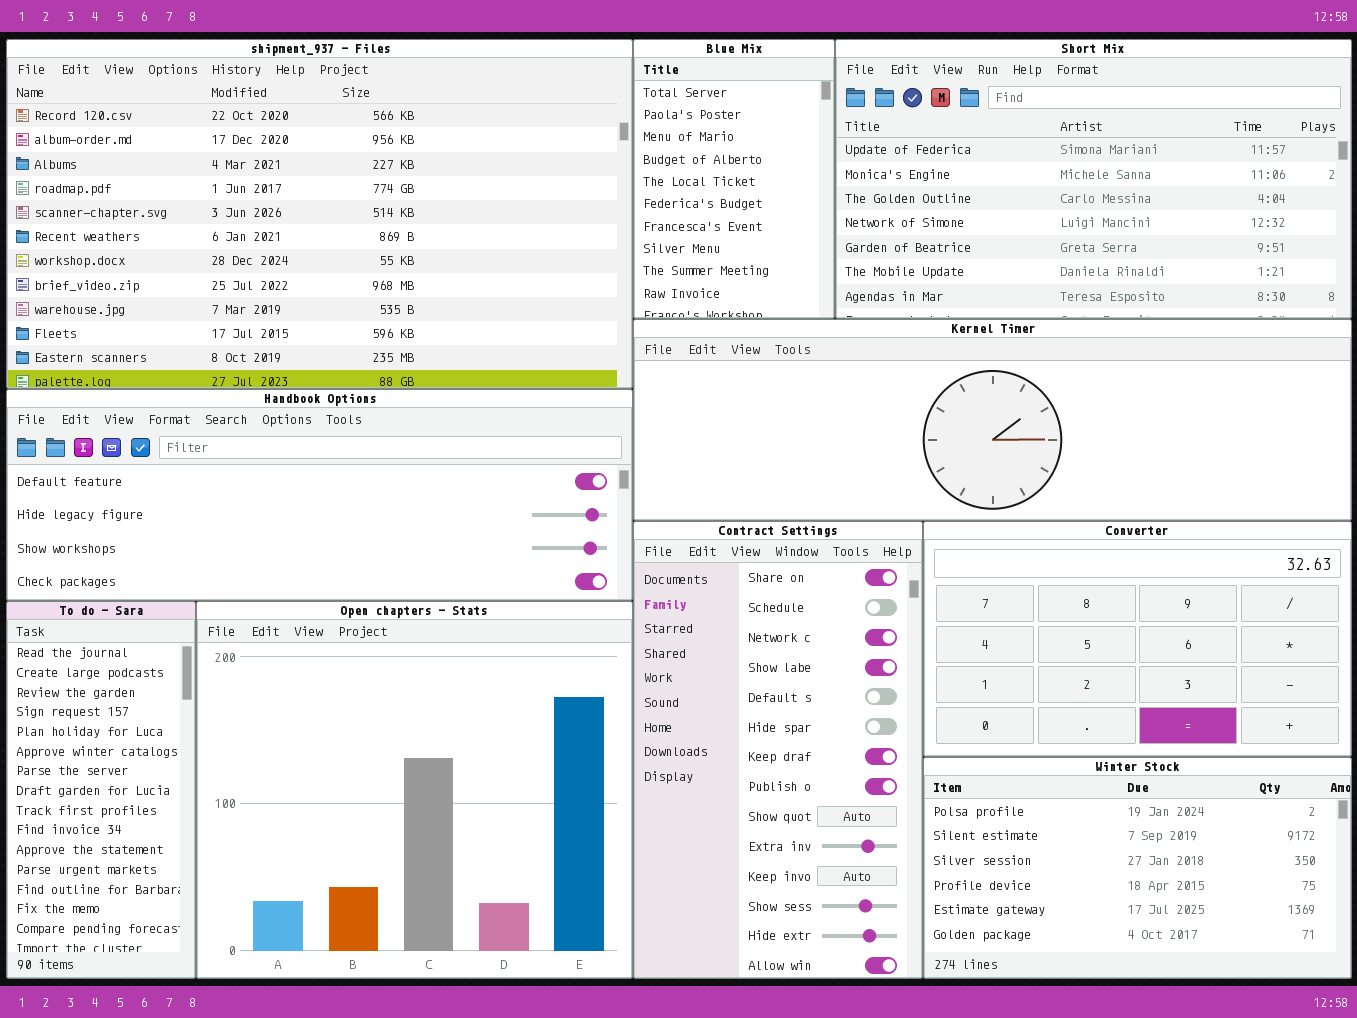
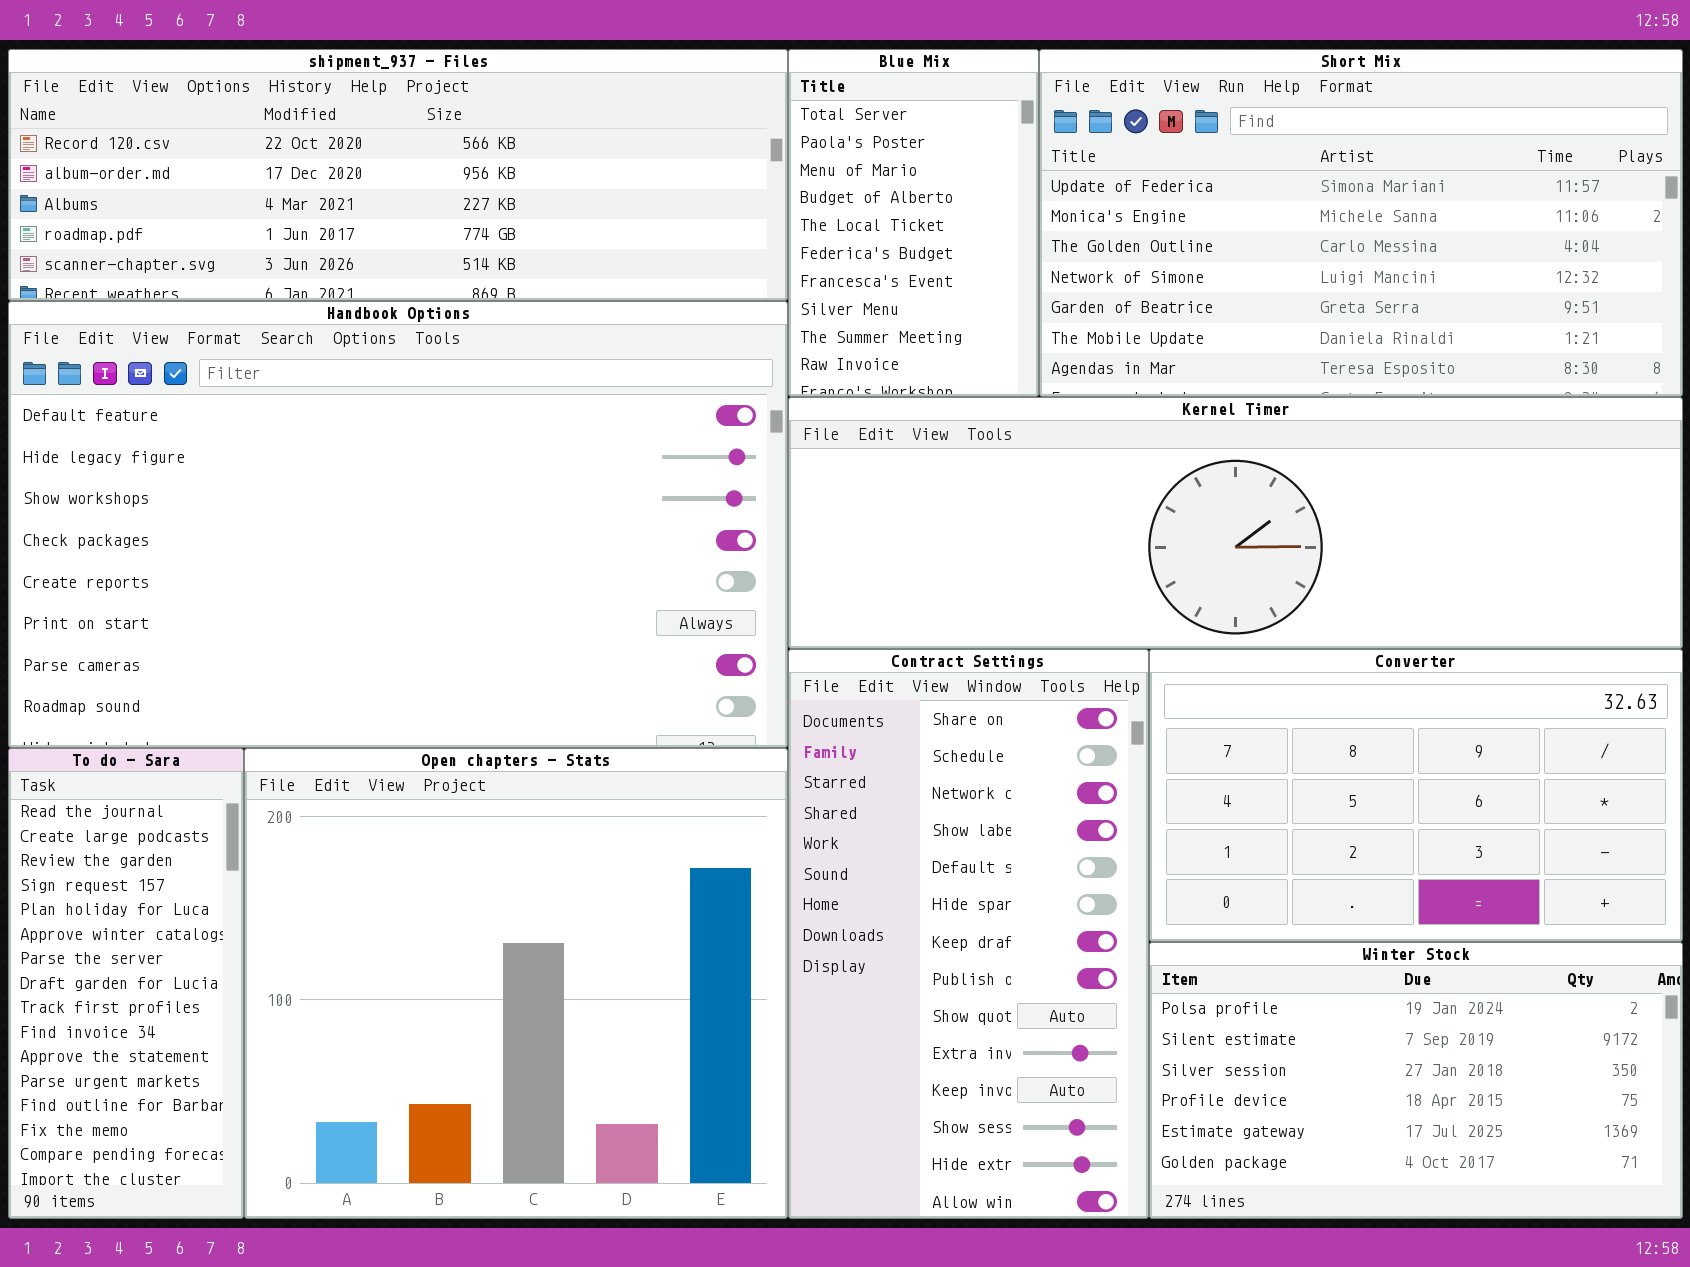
shipment_937 - Files: [6,39,633,389] -> [8,49,788,301], resized
Handbook Options: [6,389,633,601] -> [8,301,788,748], resized

